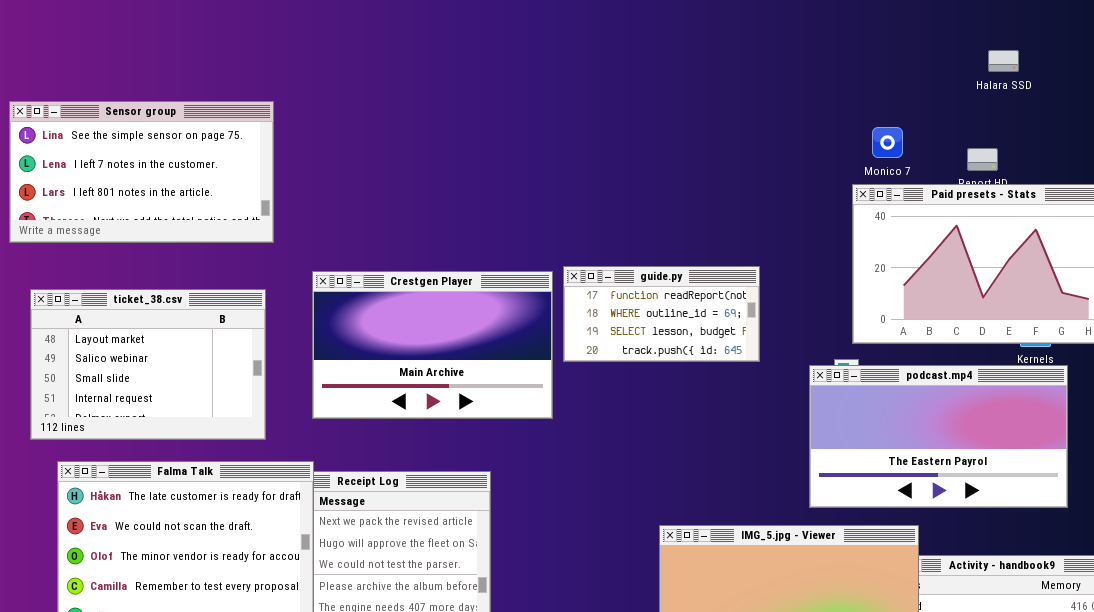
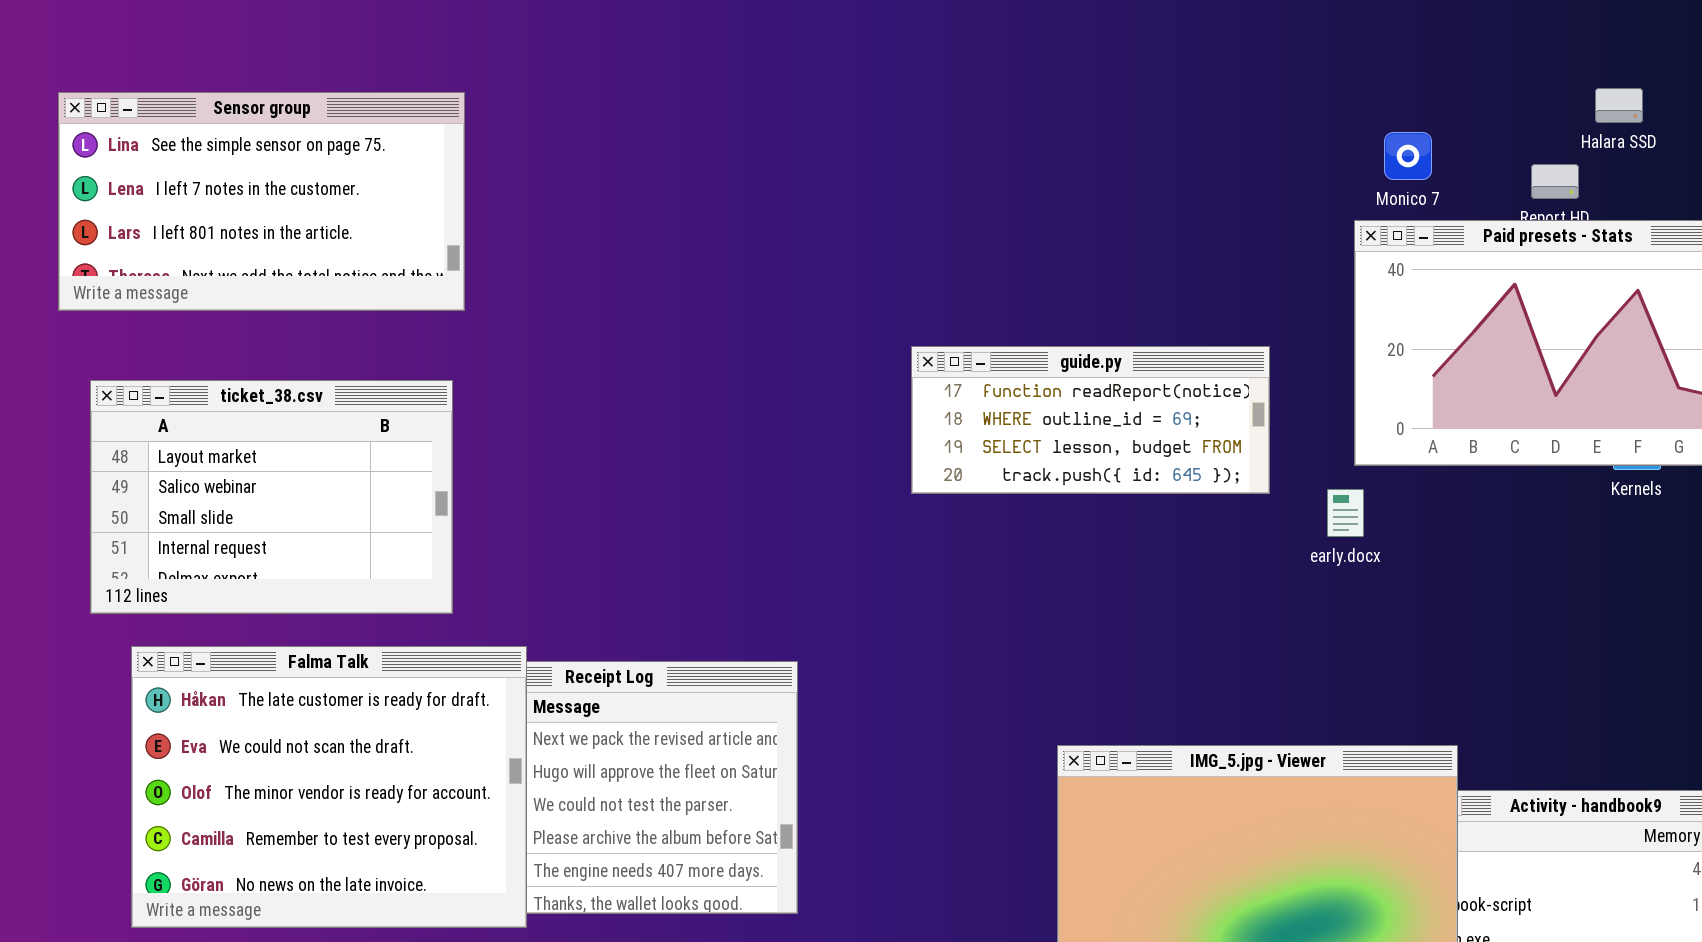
Halara SSD: [988,50,1019,72] -> [1595,88,1643,123], moved
guide.py: [563,266,760,362] -> [911,346,1270,494], resized
Crestgen Player: [312,271,553,419] -> none, closed
podcast.mp4: [809,365,1068,508] -> none, closed

